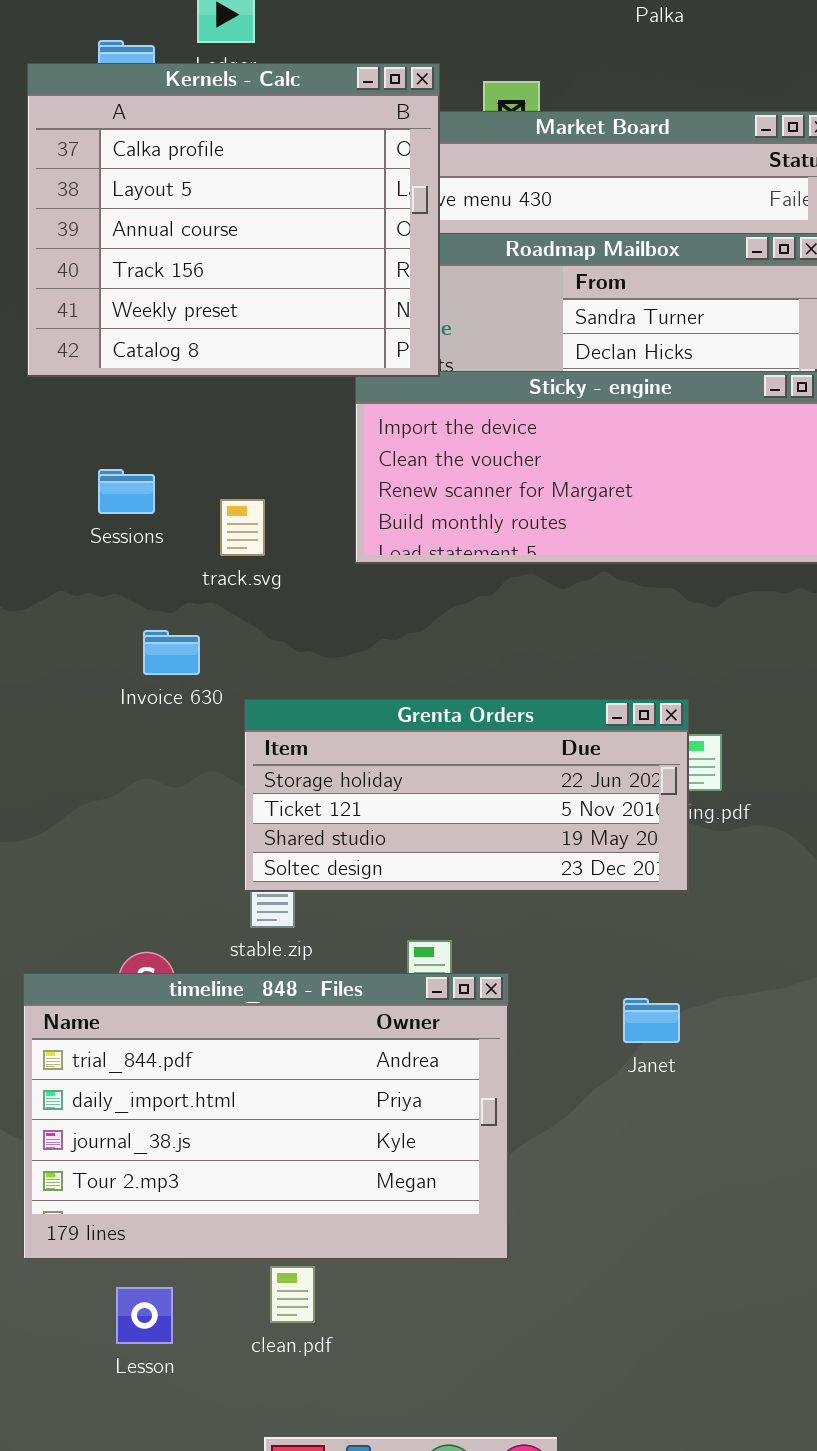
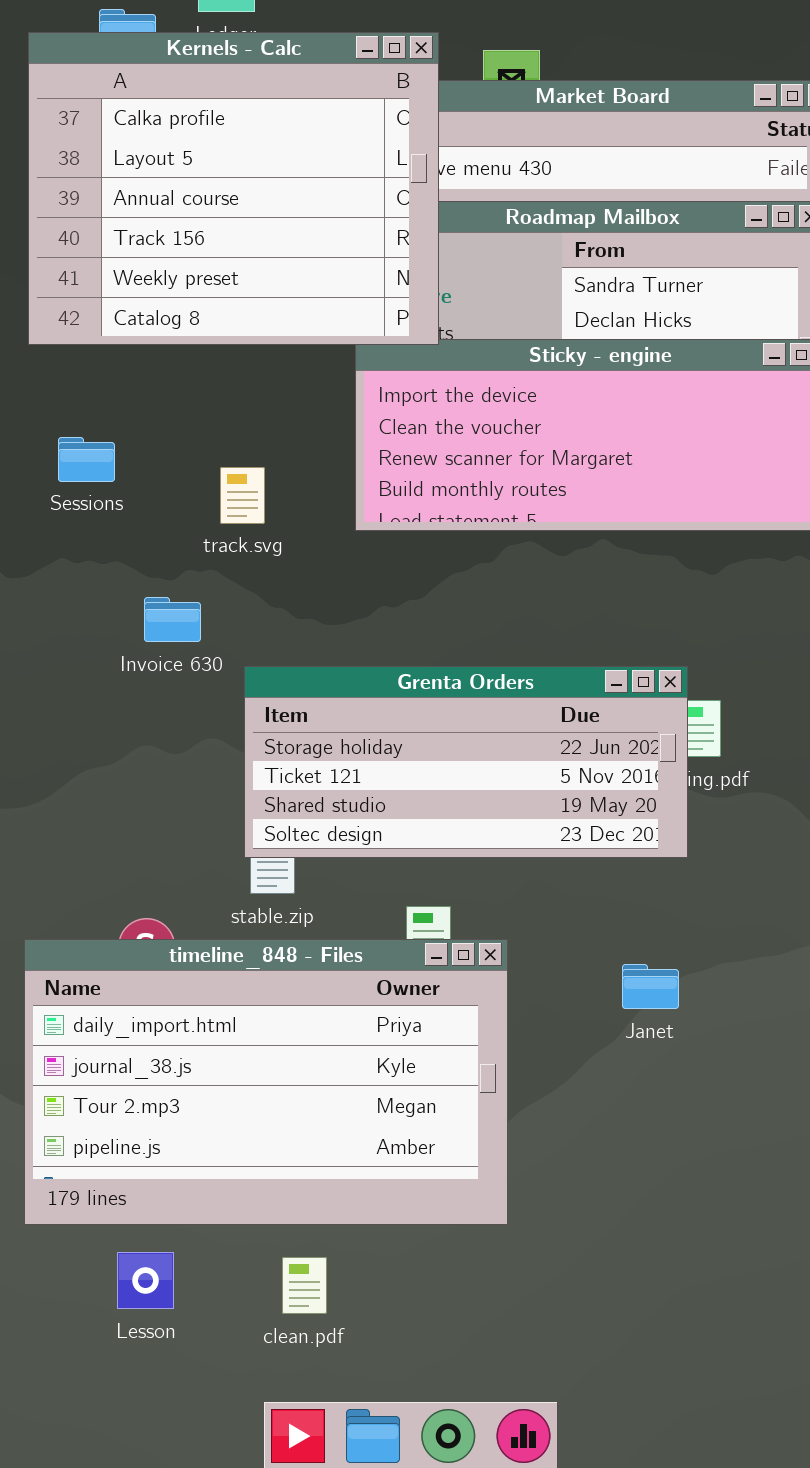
Sessions: [98,469,155,514] -> [58,437,115,482], moved
timeline_848 - Files: [23,973,509,1260] -> [24,939,508,1225], scrolled down 1 row
clean.pdf: [270,1266,315,1323] -> [282,1257,327,1314], moved

